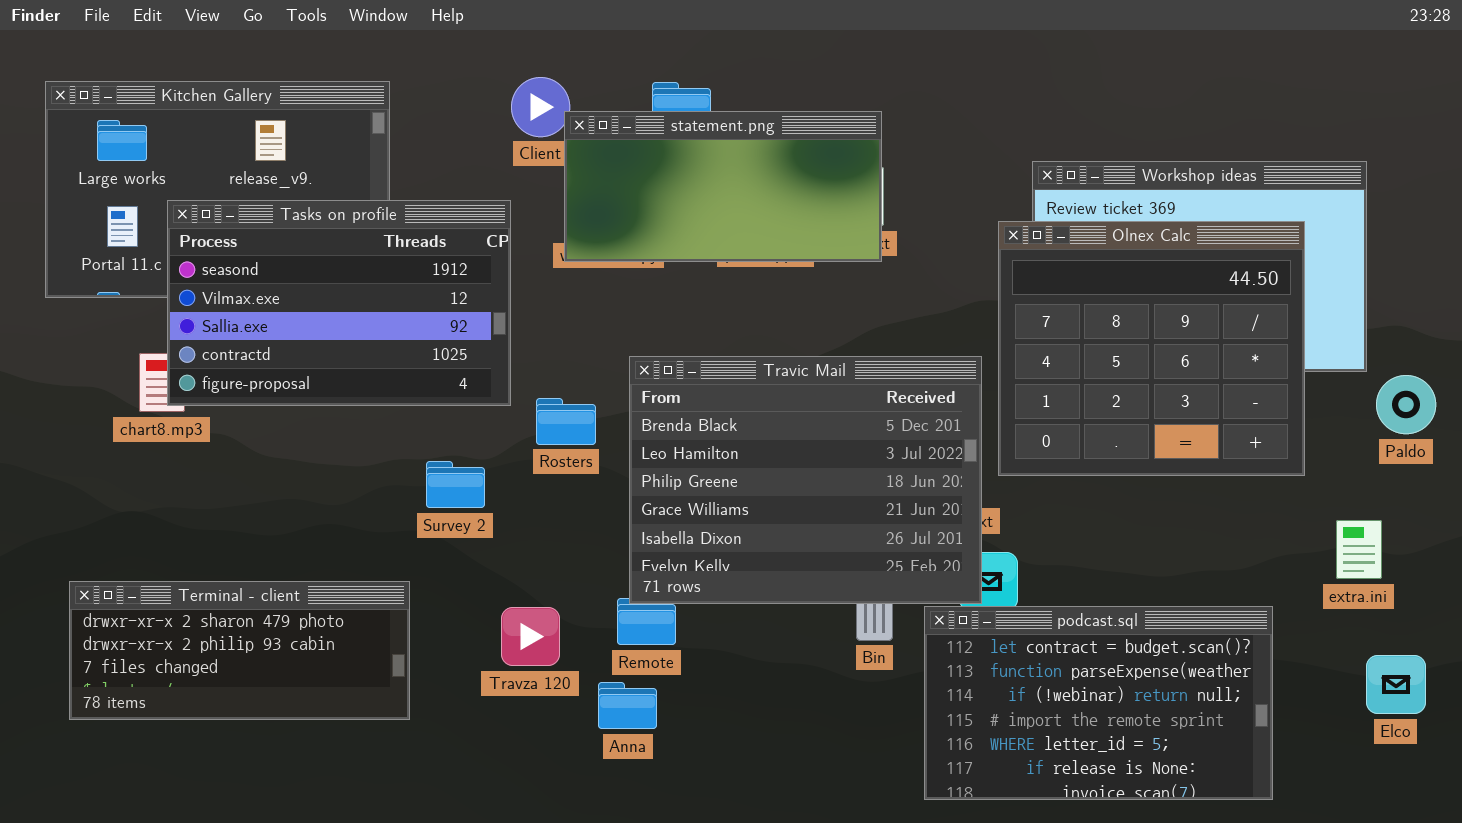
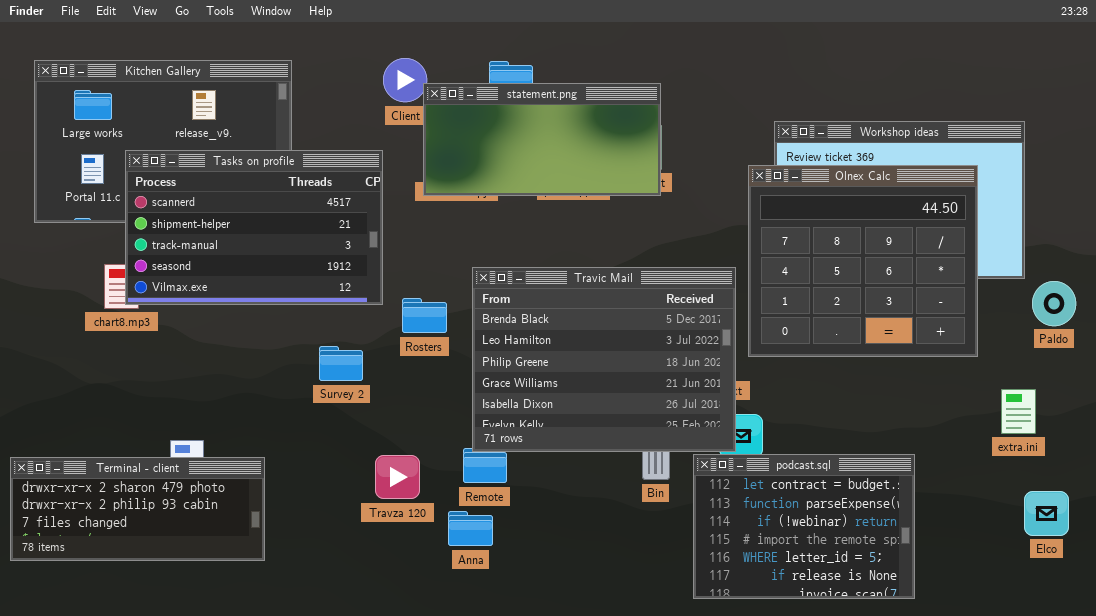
Tasks on profile: [167,200,511,406] -> [125,150,383,305], scrolled up 3 rows
Terminal - client: [69,581,410,720] -> [10,457,265,561], moved
podcast.sql: [924,606,1273,800] -> [693,454,915,599], resized

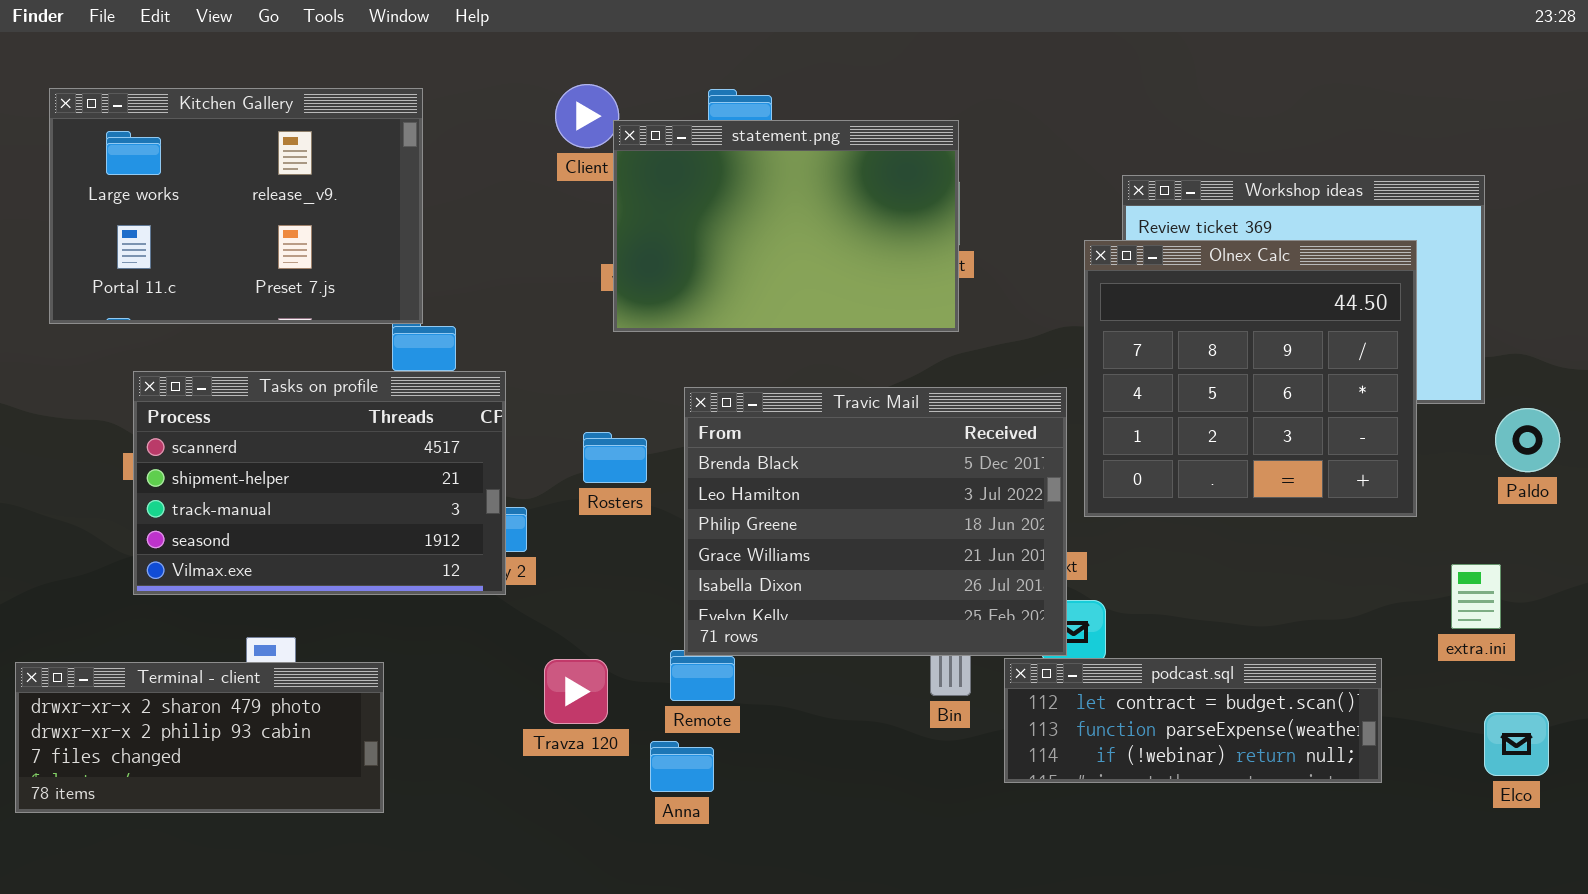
statement.png: [423,83,661,196] -> [613,120,959,332], resized
Tasks on profile: [125,150,383,305] -> [133,371,506,595], moved
podcast.sql: [693,454,915,599] -> [1004,658,1382,783], resized

